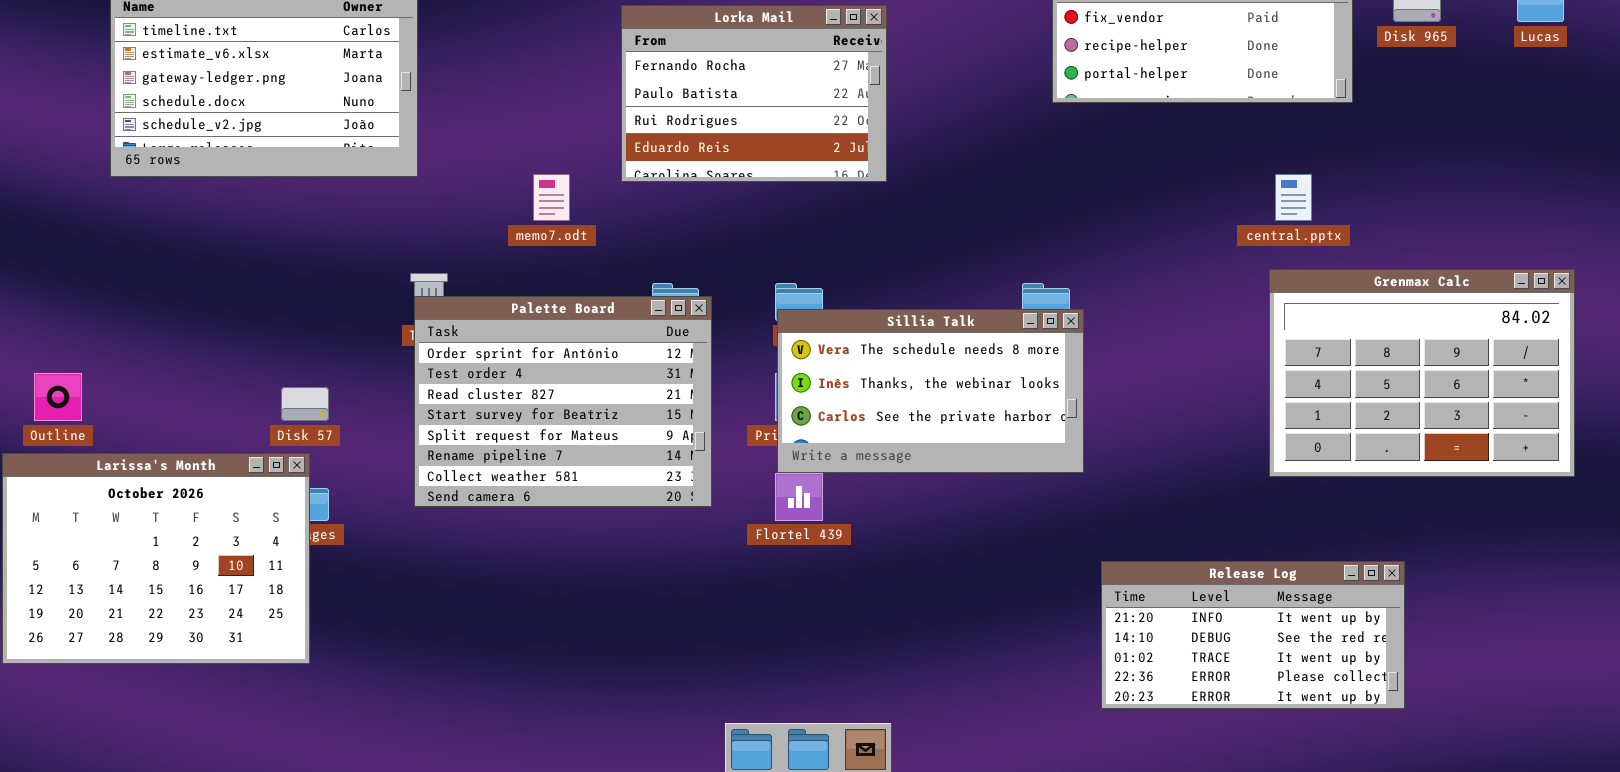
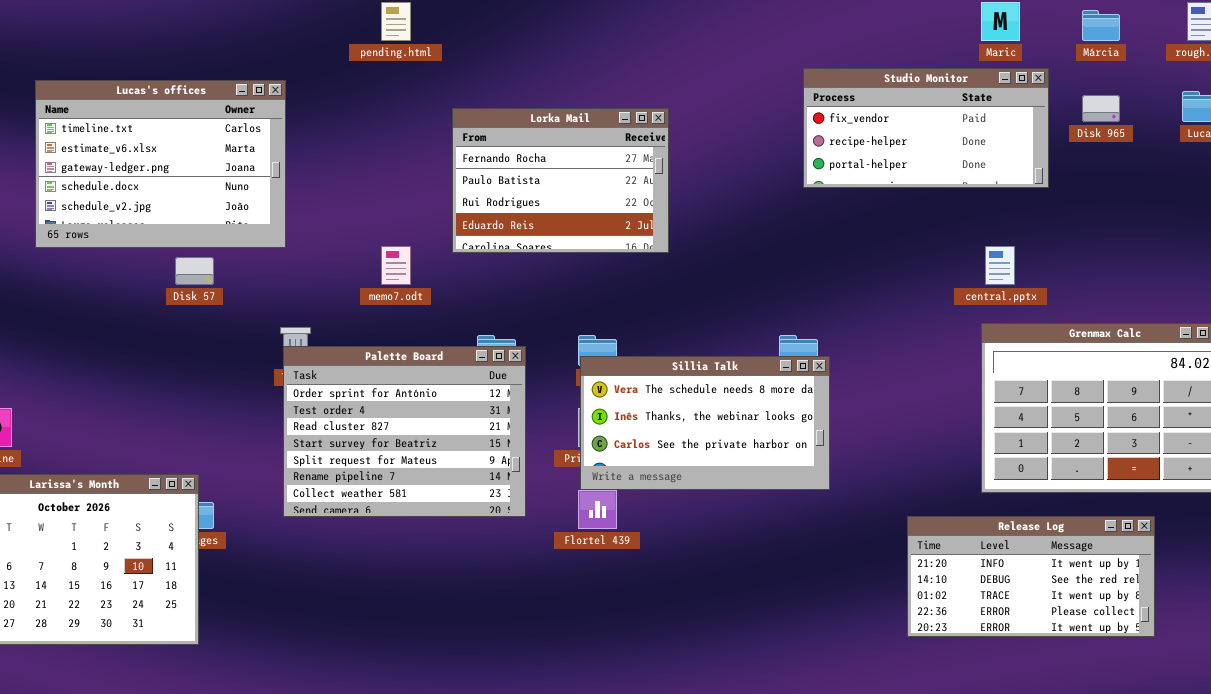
Disk 57: [281,387,329,421] -> [175,257,214,285], moved
Release Log: [1101,561,1405,709] -> [907,516,1155,637], moved

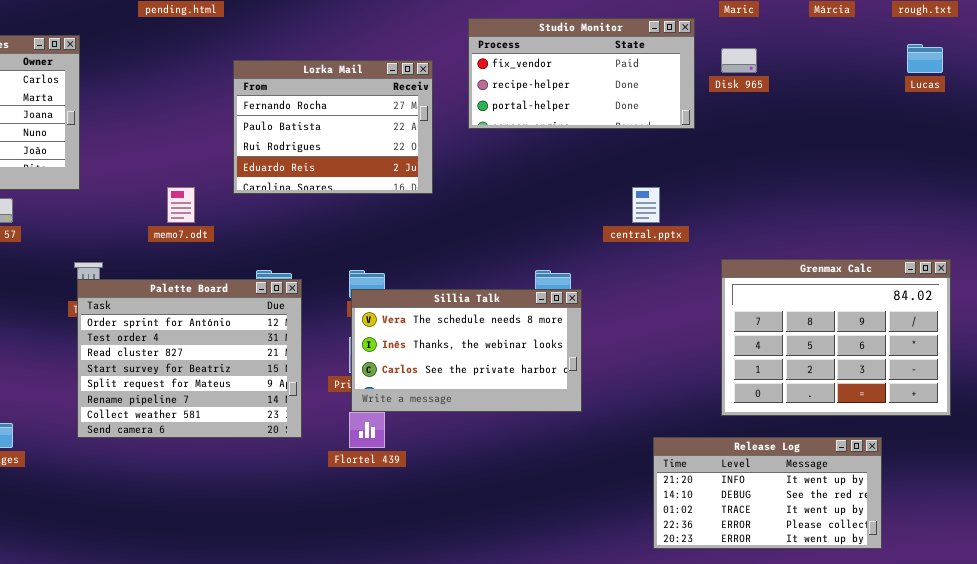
Studio Monitor: [803,68,1049,188] -> [468,18,695,129], moved
Disk 965: [1082,95,1120,122] -> [721,48,757,73], moved
central.pptx: [985,246,1015,285] -> [632,187,660,223], moved

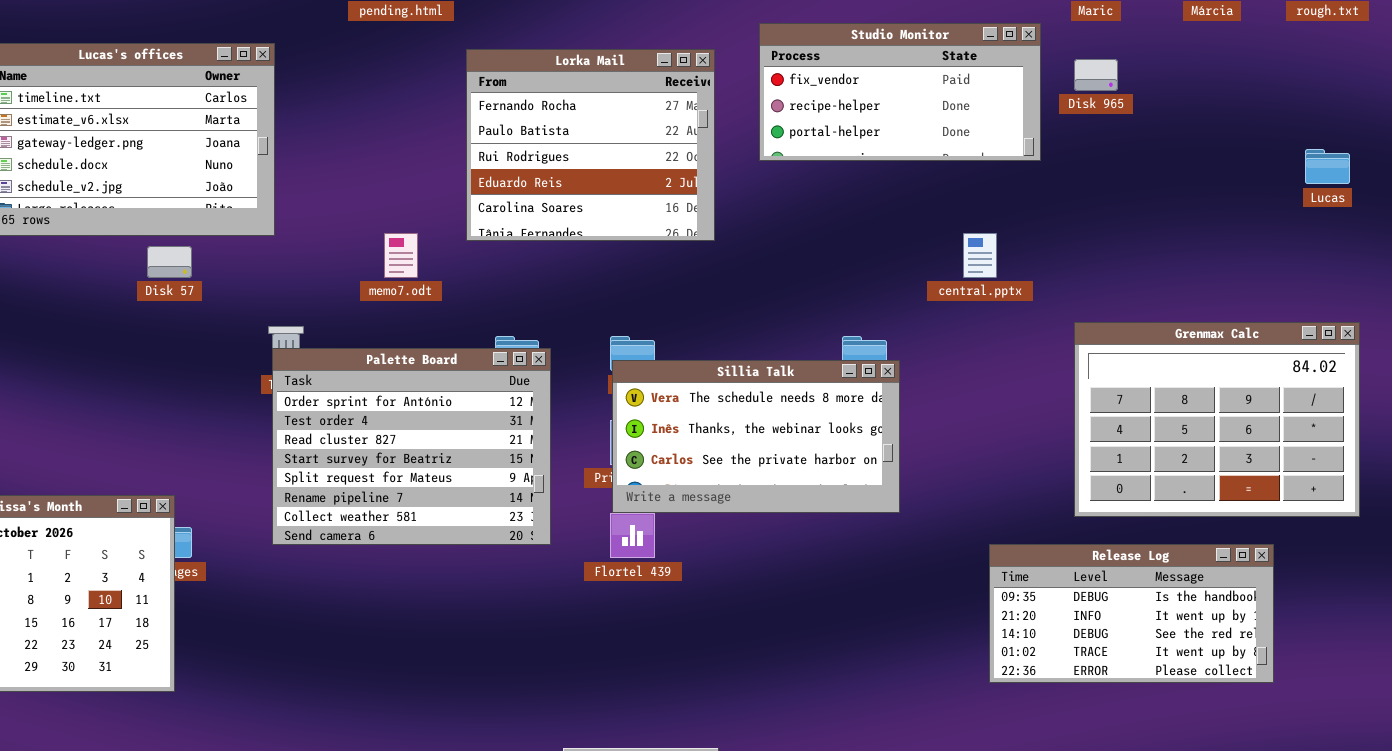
Lucas: [907,44,943,73] -> [1305,149,1350,184], moved
Lorka Mail: [233,60,433,194] -> [466,49,715,241], resized
Release Log: [653,437,882,549] -> [989,544,1274,683], scrolled up 1 row

